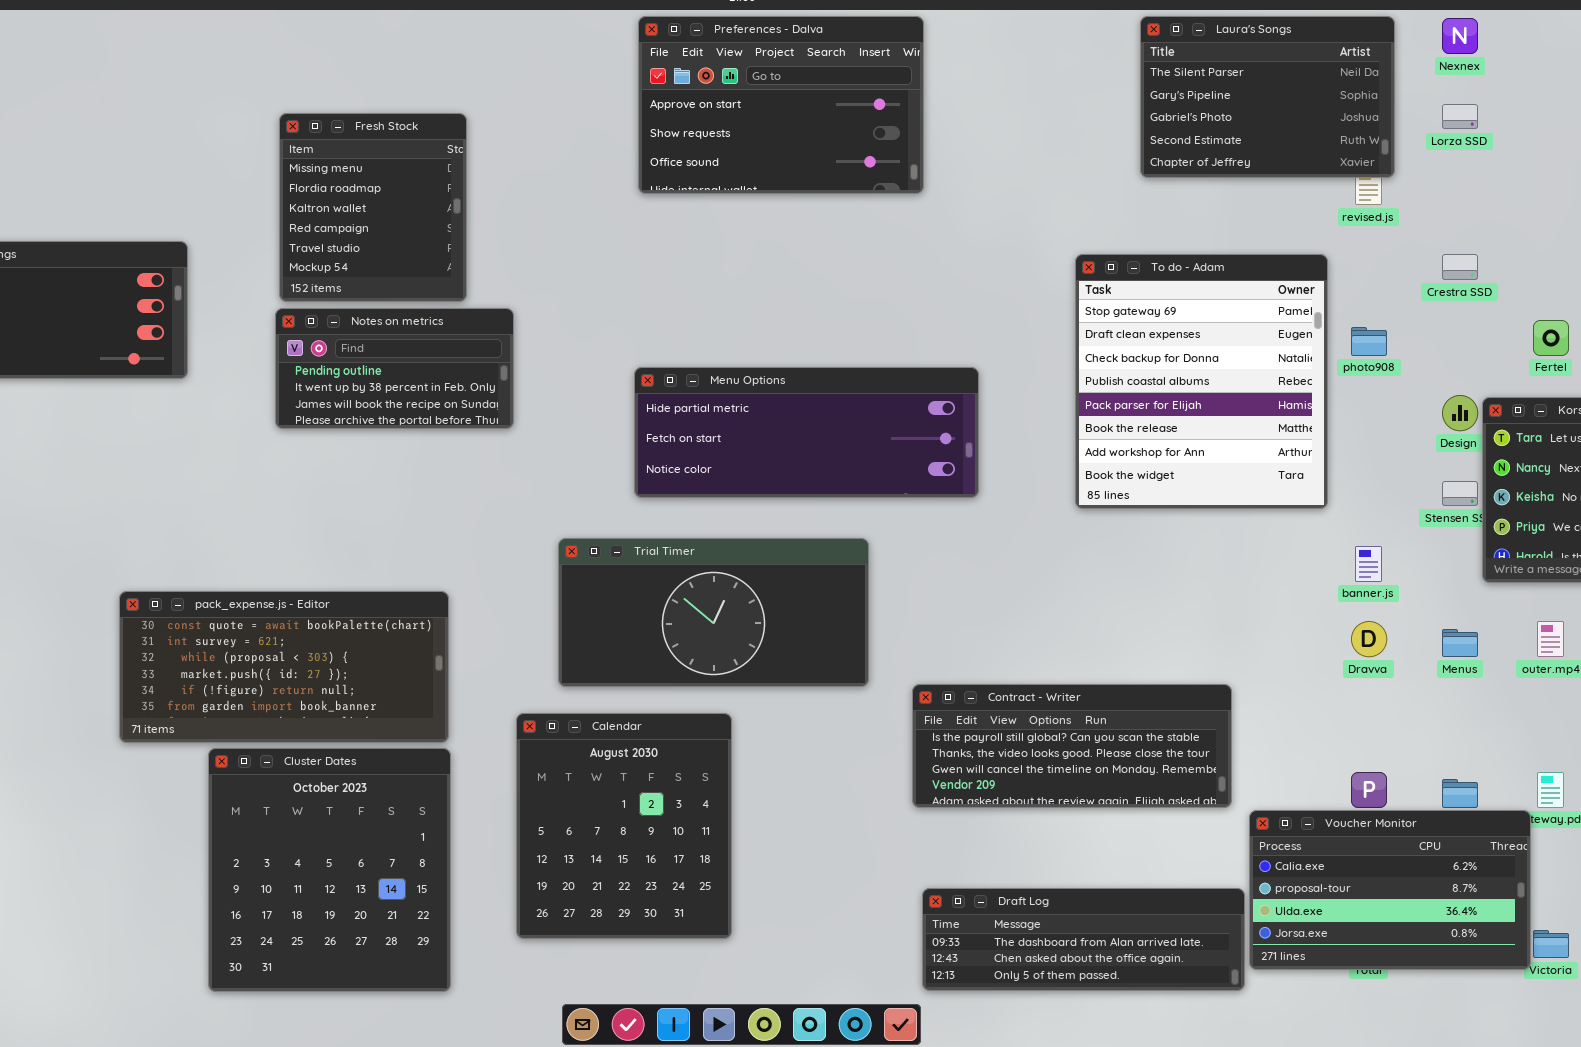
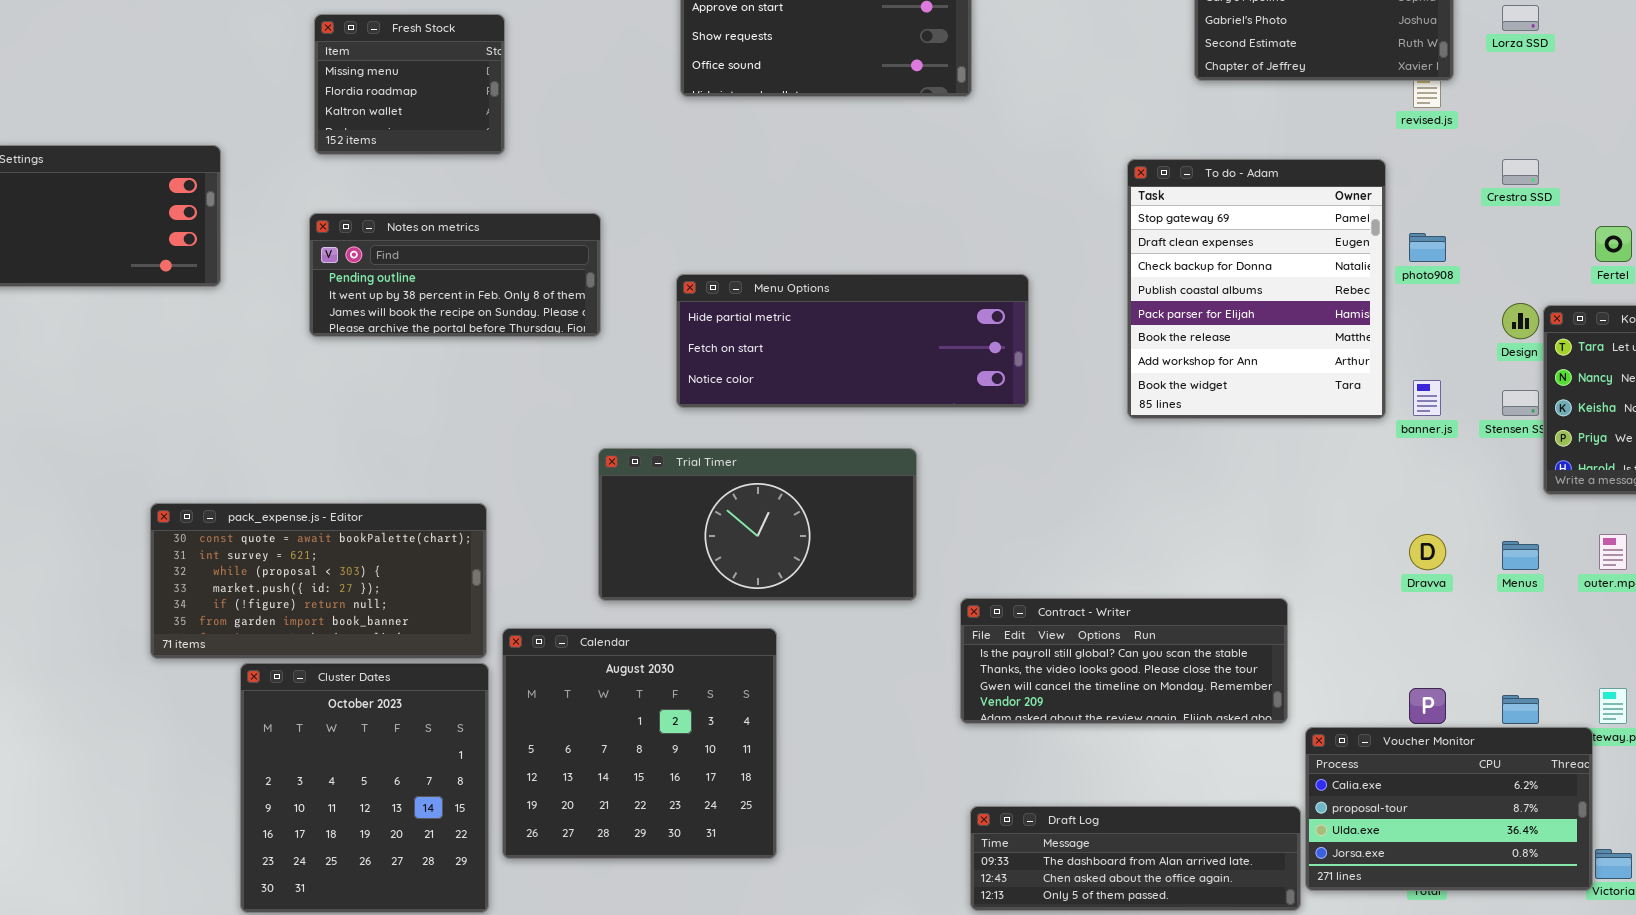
Fresh Stock: [279,113,467,302] -> [314,14,505,155], resized
Notes on metrics: [275,308,514,429] -> [309,213,601,337], resized
banner.js: [1355,546,1382,582] -> [1413,380,1441,416], moved
Calendar: [516,713,732,939] -> [502,628,777,859], resized

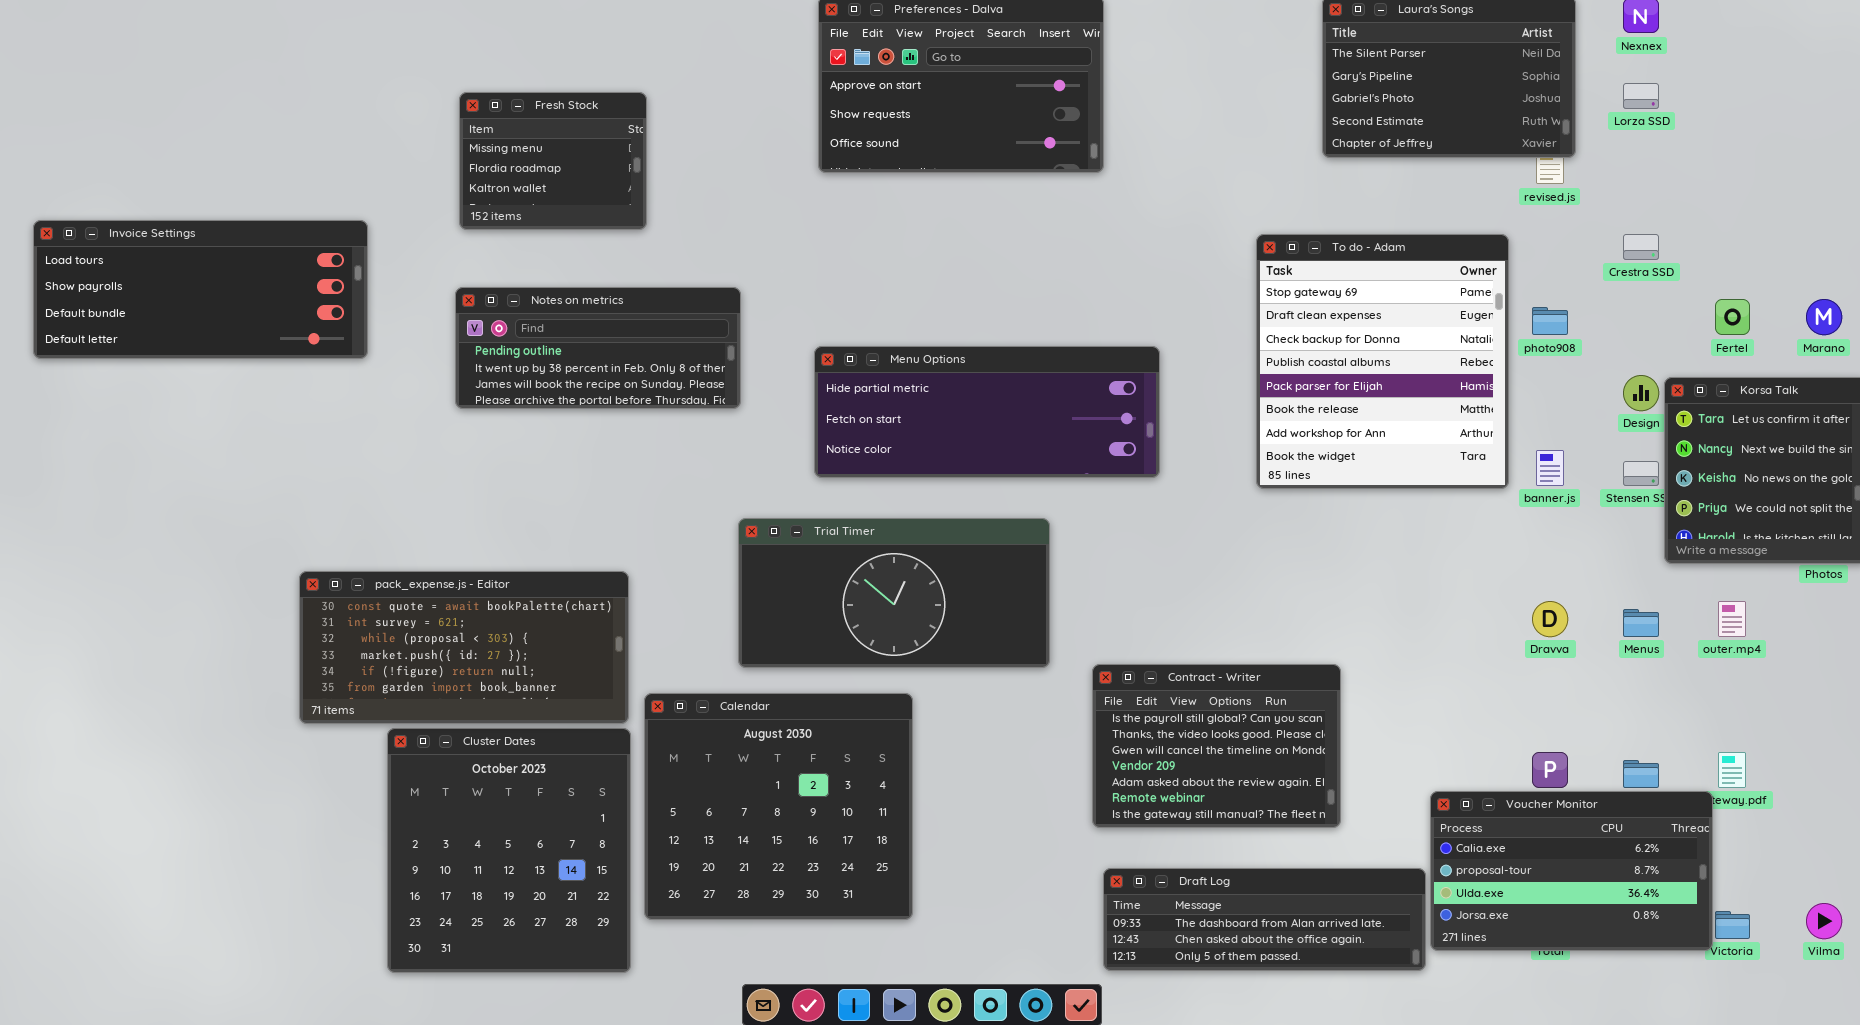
Contract - Writer: [960,598,1288,724] -> [1092,664,1341,828], resized

